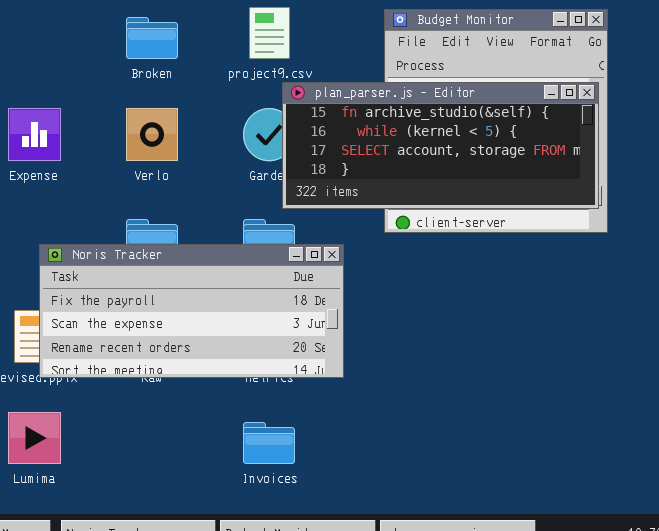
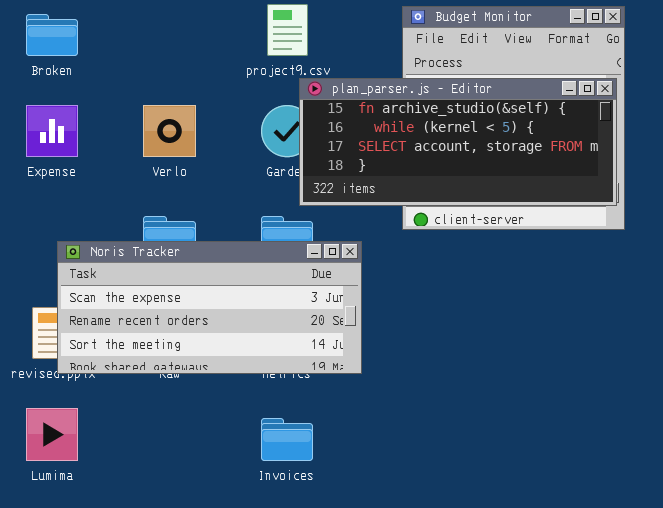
Broken: [126,17,178,59] -> [26,14,78,56], moved
Noris Tracker: [39,244,344,378] -> [57,241,362,374], scrolled down 1 row

